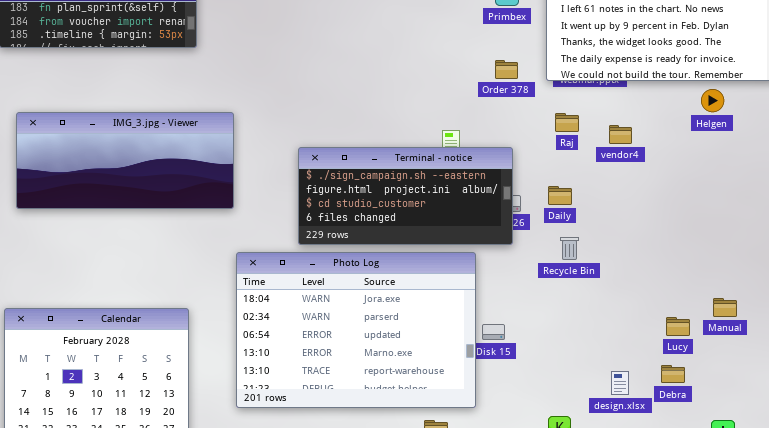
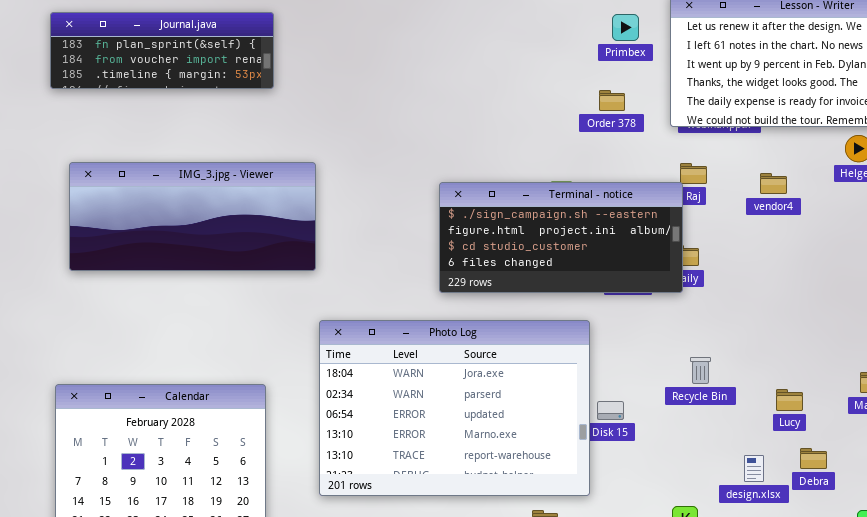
Order 378: [495,60,518,79] -> [599,90,625,111], moved
vendor4: [609,125,632,144] -> [760,173,787,194], moved
Terminal - notice: [298,147,513,245] -> [439,182,683,293], moved
Recycle Bin: [560,237,579,260] -> [690,357,711,384], moved
Lucy: [666,317,690,336] -> [776,389,803,411], moved

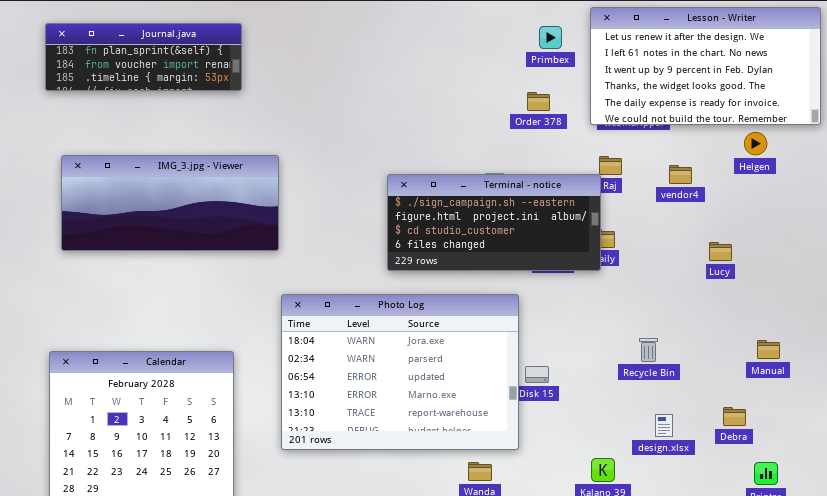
Recycle Bin: [690,357,711,384] -> [639,338,658,362], moved
Lucy: [776,389,803,411] -> [709,242,732,261], moved
Debra: [800,448,827,469] -> [723,407,746,426], moved

